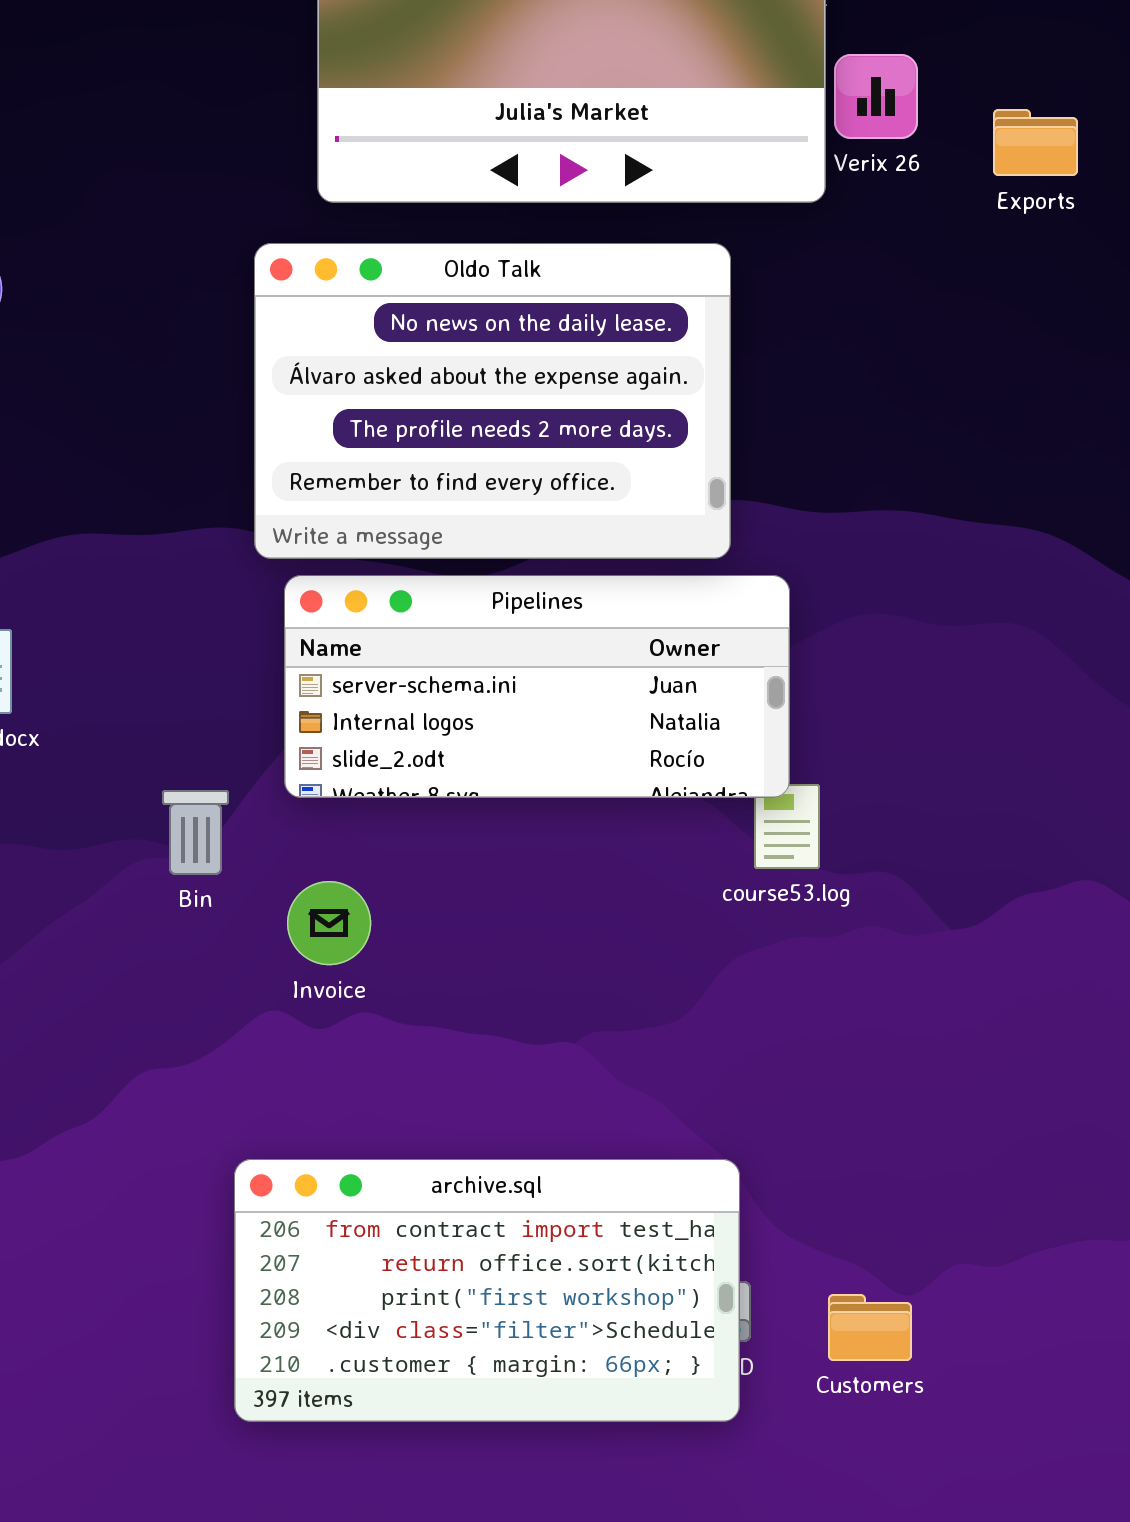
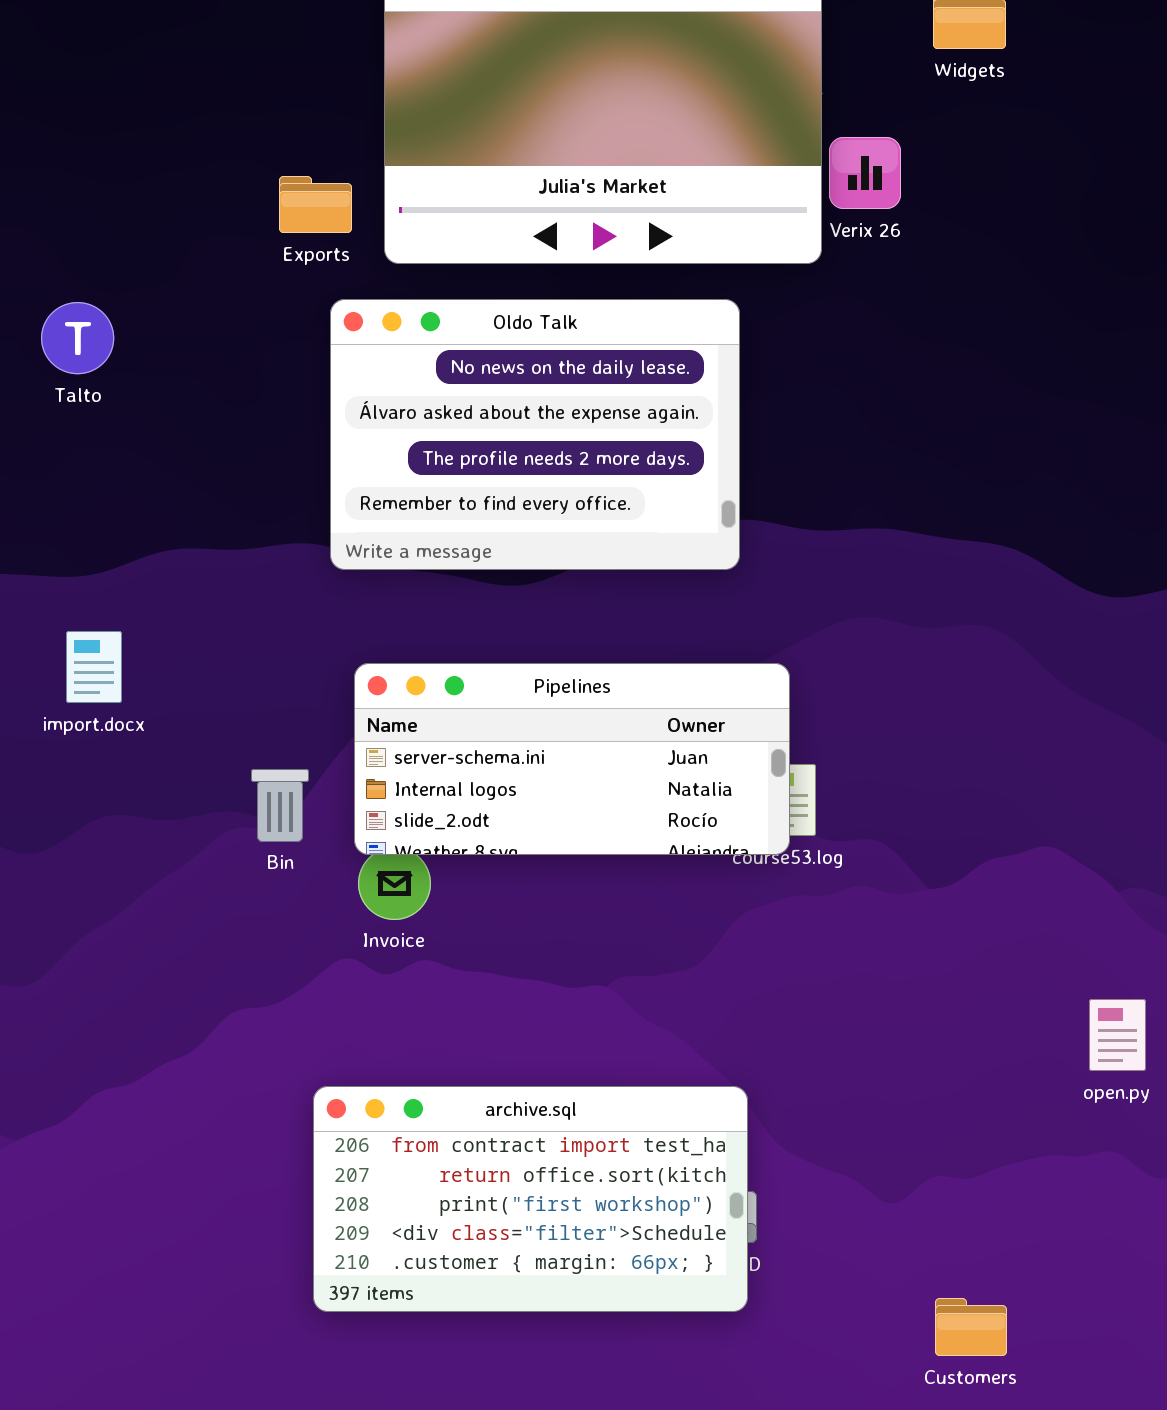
Exports: [993,109,1078,176] -> [279,176,352,233], moved
Pipelines: [284,575,790,798] -> [354,663,790,855], moved
Customers: [828,1294,912,1361] -> [935,1298,1007,1356], moved

